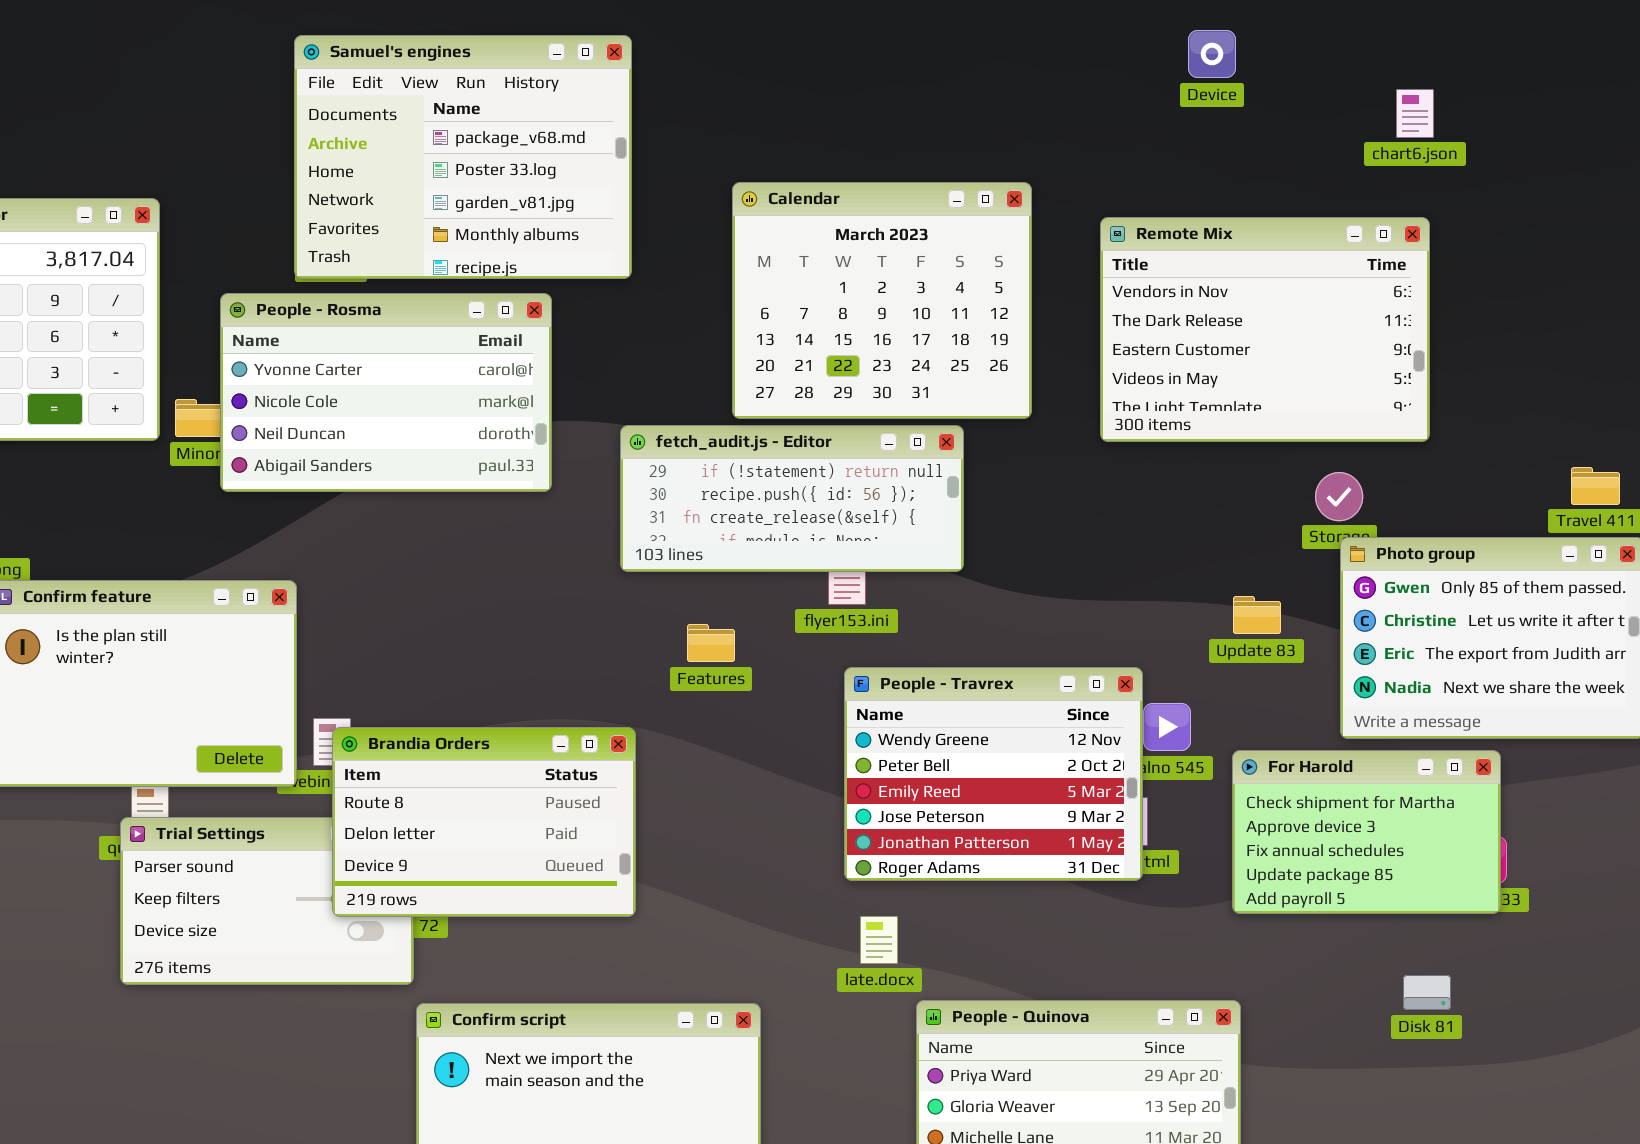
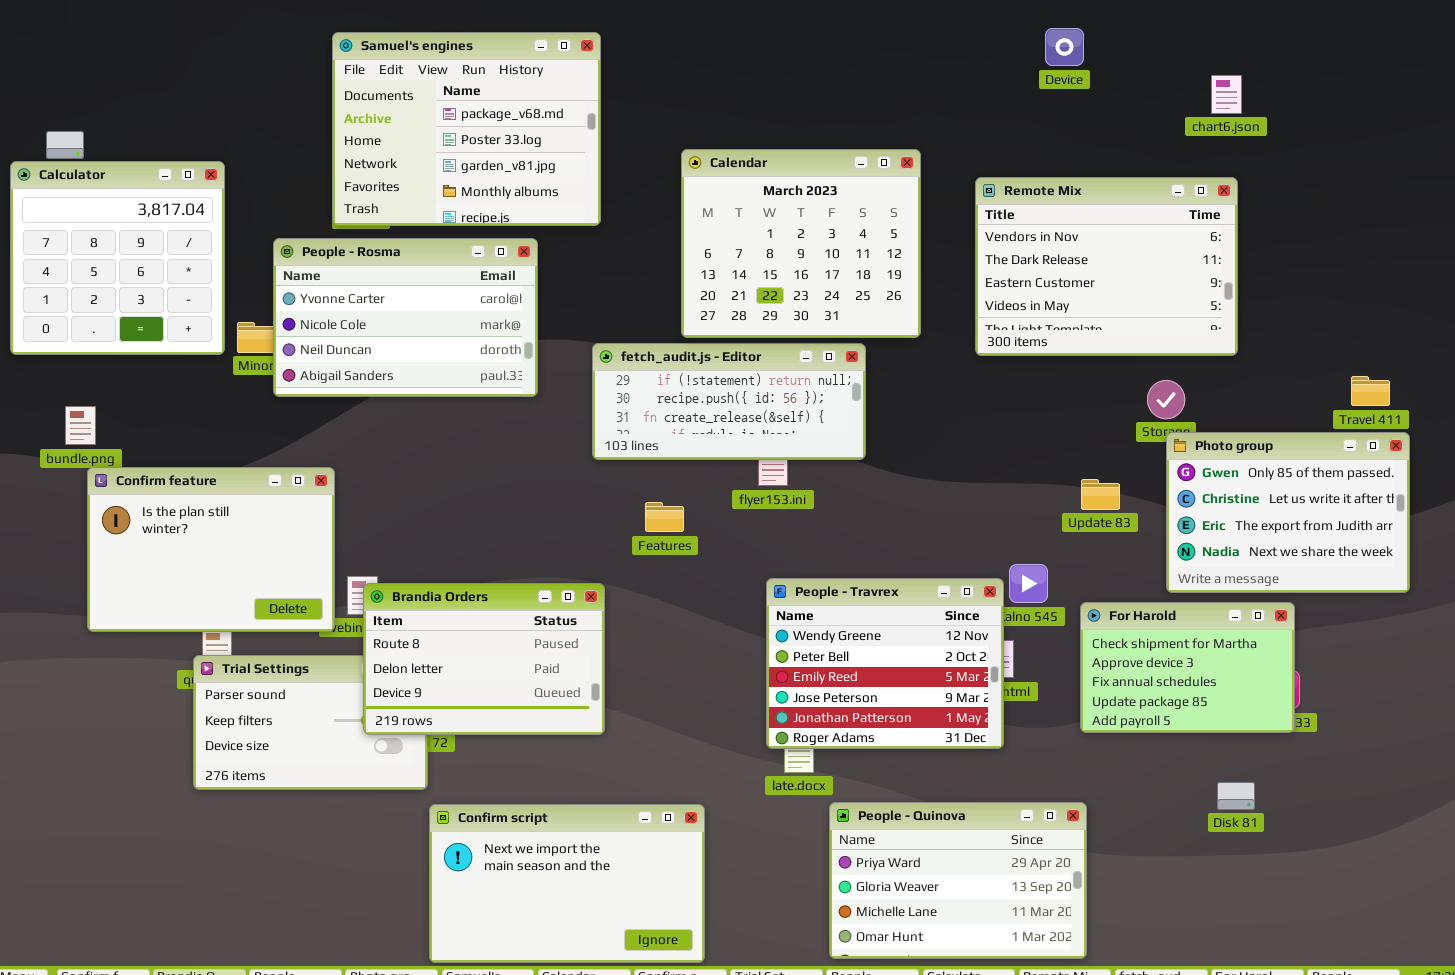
People - Travrex: [844,667,1143,881] -> [766,578,1004,749], moved

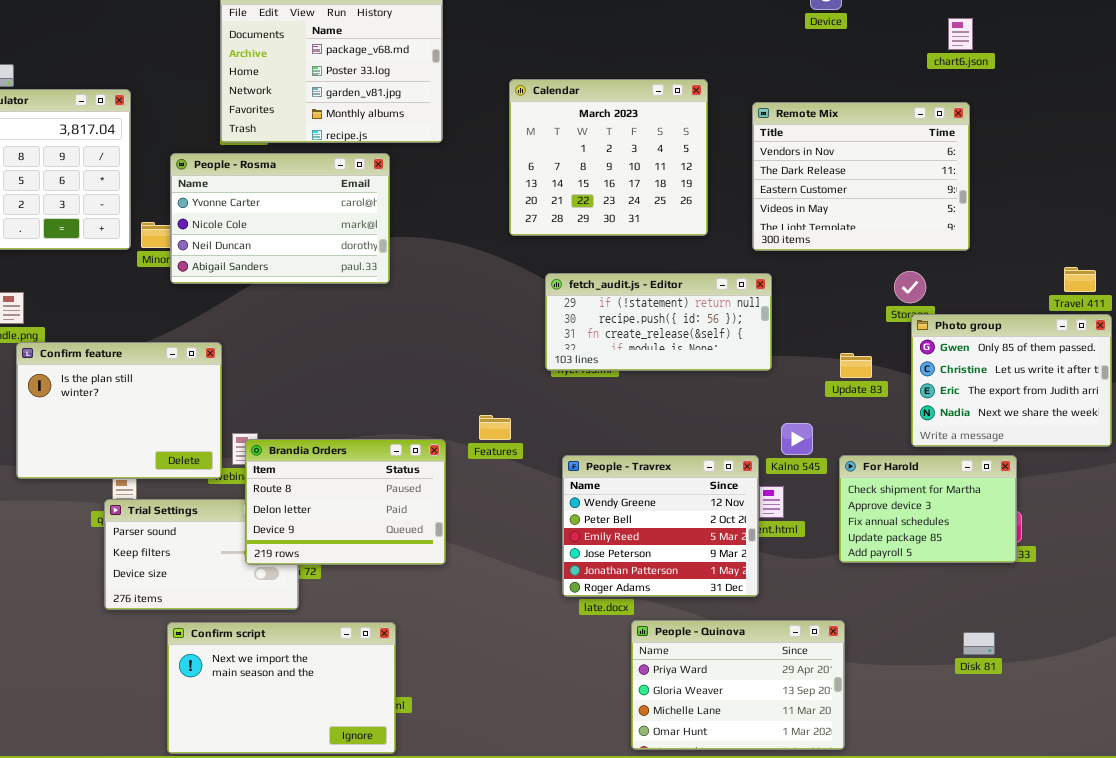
fetch_audit.js - Editor: [592,343,866,460] -> [545,273,772,371], moved
Features: [645,502,684,532] -> [479,415,511,440], moved
People - Travrex: [766,578,1004,749] -> [562,455,759,597], moved
Disk 81: [1217,782,1255,810] -> [963,632,995,655], moved
Confirm script: [429,804,705,963] -> [167,622,396,754], moved

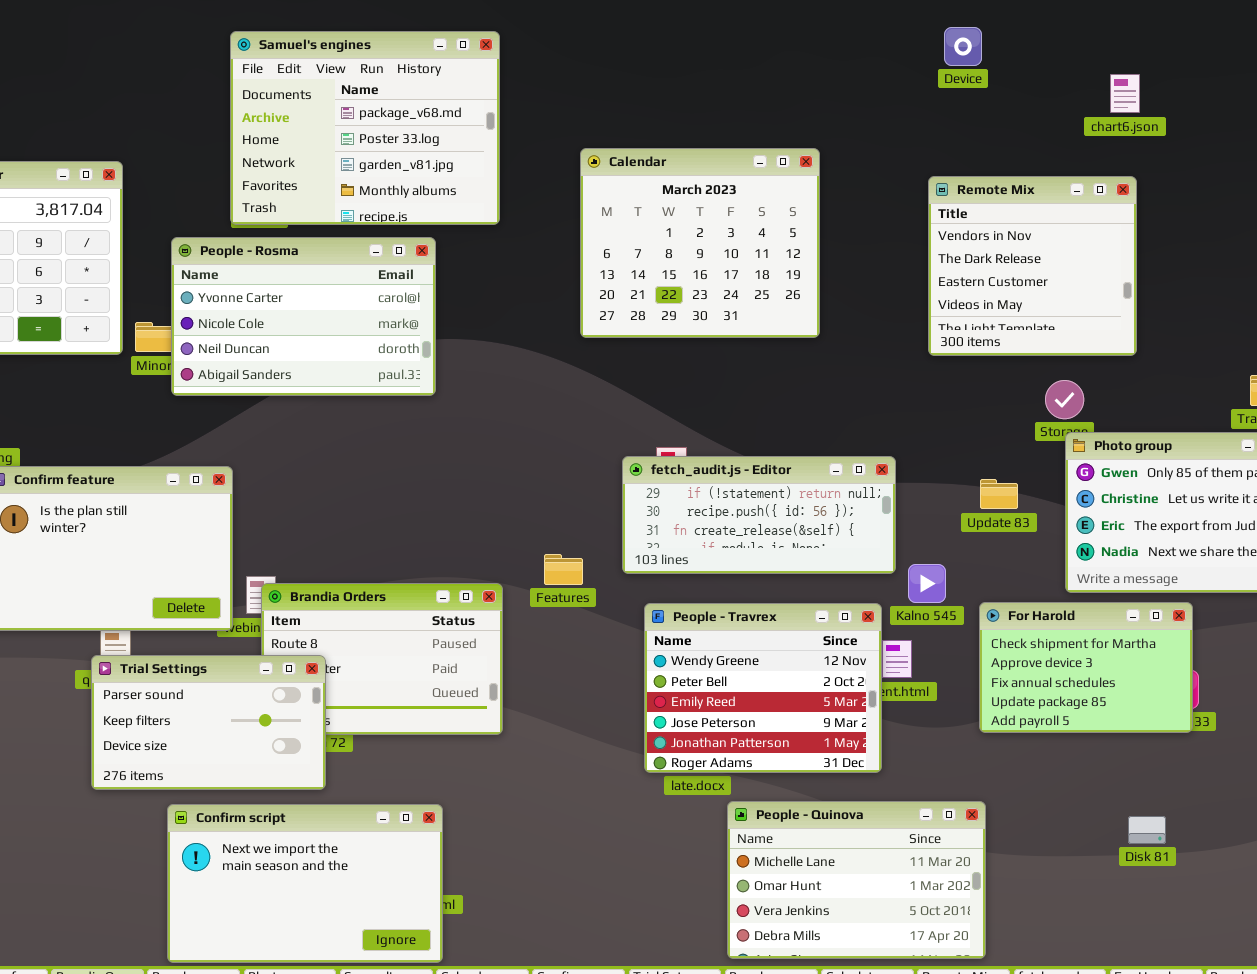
Remote Mix: [752,102,970,251] -> [928,176,1137,356], resized
fetch_audit.js - Editor: [545,273,772,371] -> [622,456,896,574], moved
Trial Settings: [104,499,299,610] -> [91,655,326,790], raised
People - Quinova: [631,620,845,750] -> [727,801,986,959], scrolled down 2 rows

